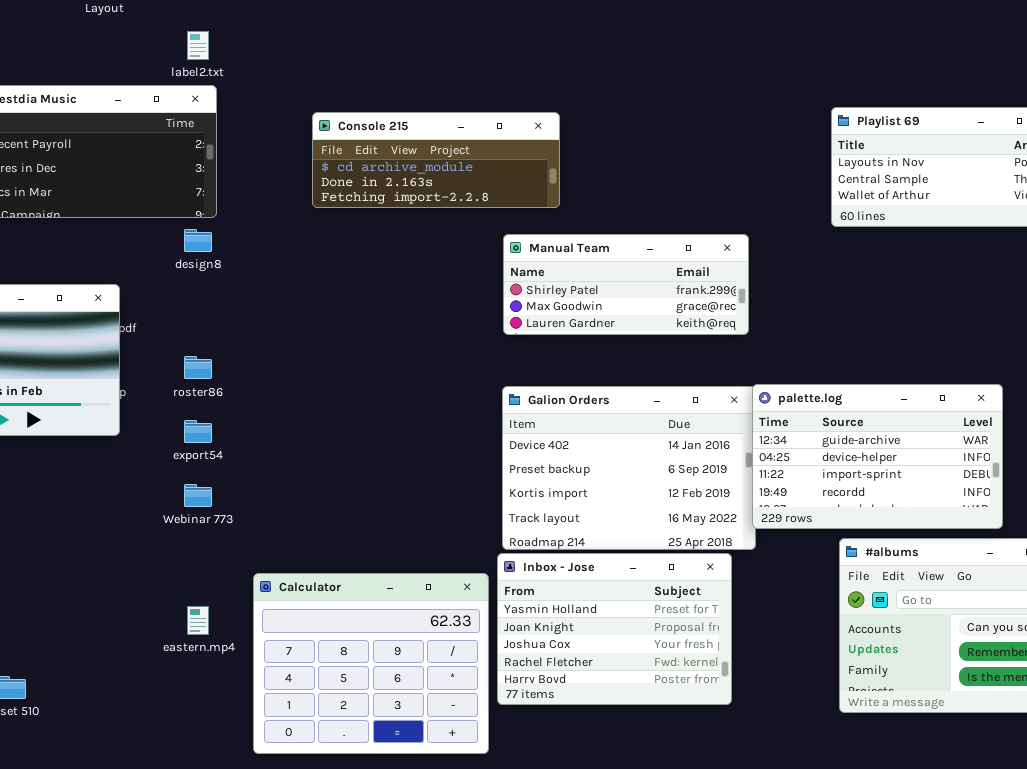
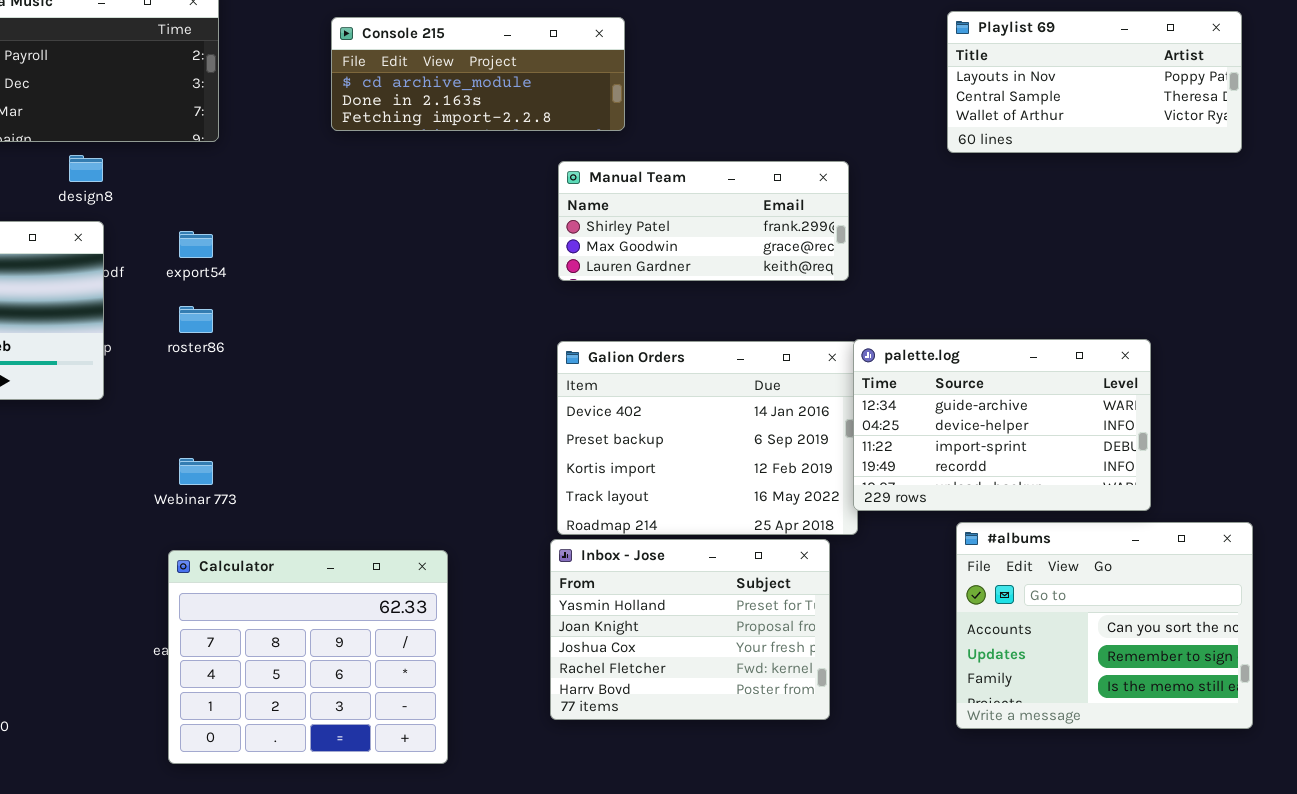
design8: [184,229,212,252] -> [69,155,103,182], moved
export54: [184,420,212,443] -> [179,231,213,258], moved
Calculator: [253,573,489,754] -> [168,550,448,764], moved

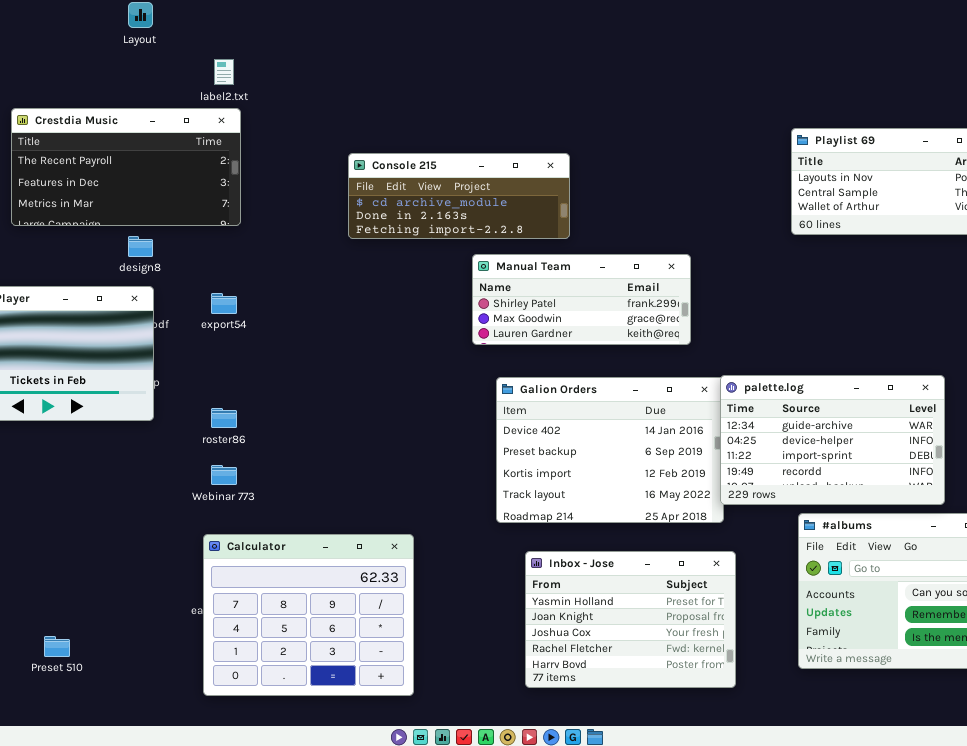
Console 215: [331,17,625,131] -> [348,153,570,239], moved
Manual Team: [558,161,849,281] -> [472,254,691,345], moved
roster86: [179,306,213,333] -> [211,408,237,428], moved
Inbox - Jose: [550,539,830,720] -> [525,551,736,688], moved

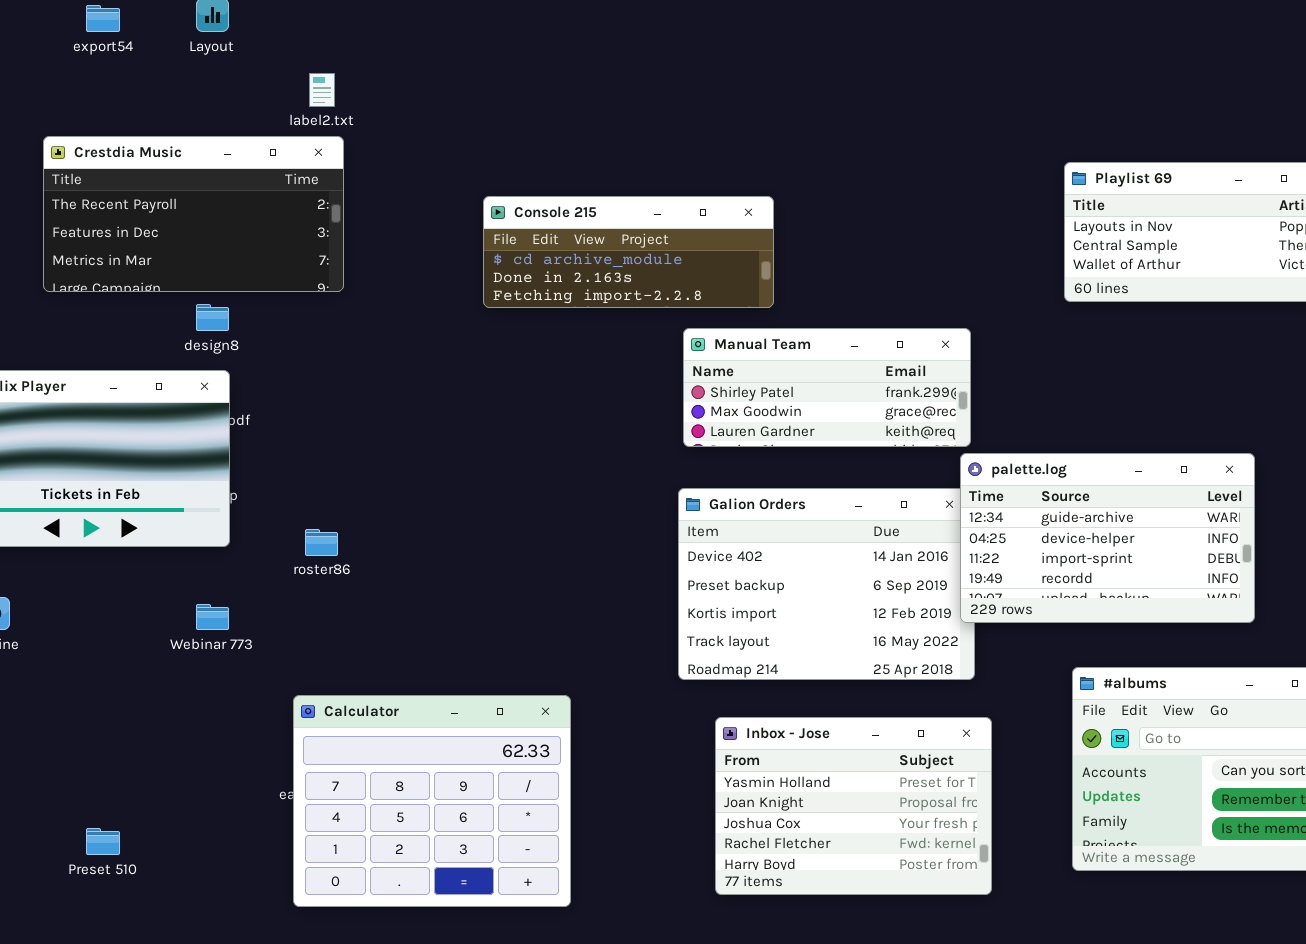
Manual Team: [472,254,691,345] -> [683,328,971,447], moved
export54: [211,293,237,314] -> [86,5,120,32], moved
palette.log: [720,375,945,505] -> [960,453,1255,623], moved
Webinar 773: [211,465,237,485] -> [196,604,229,630], moved

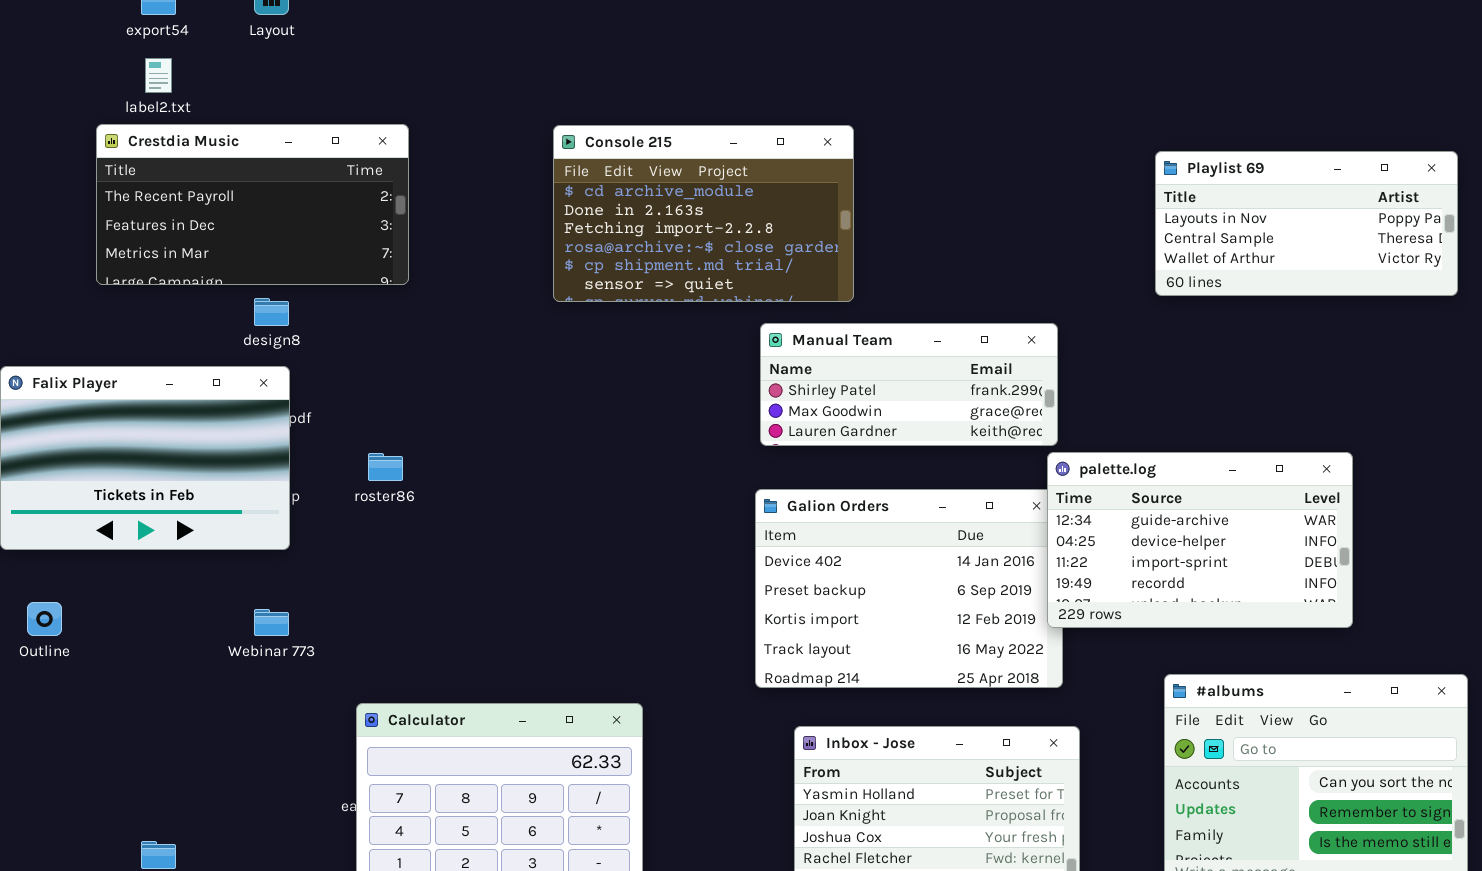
label2.txt: [309,73,335,107] -> [145,58,172,93], moved
Console 215: [483,196,774,308] -> [553,125,854,302], resized
roster86: [305,529,338,556] -> [368,453,403,481], moved

